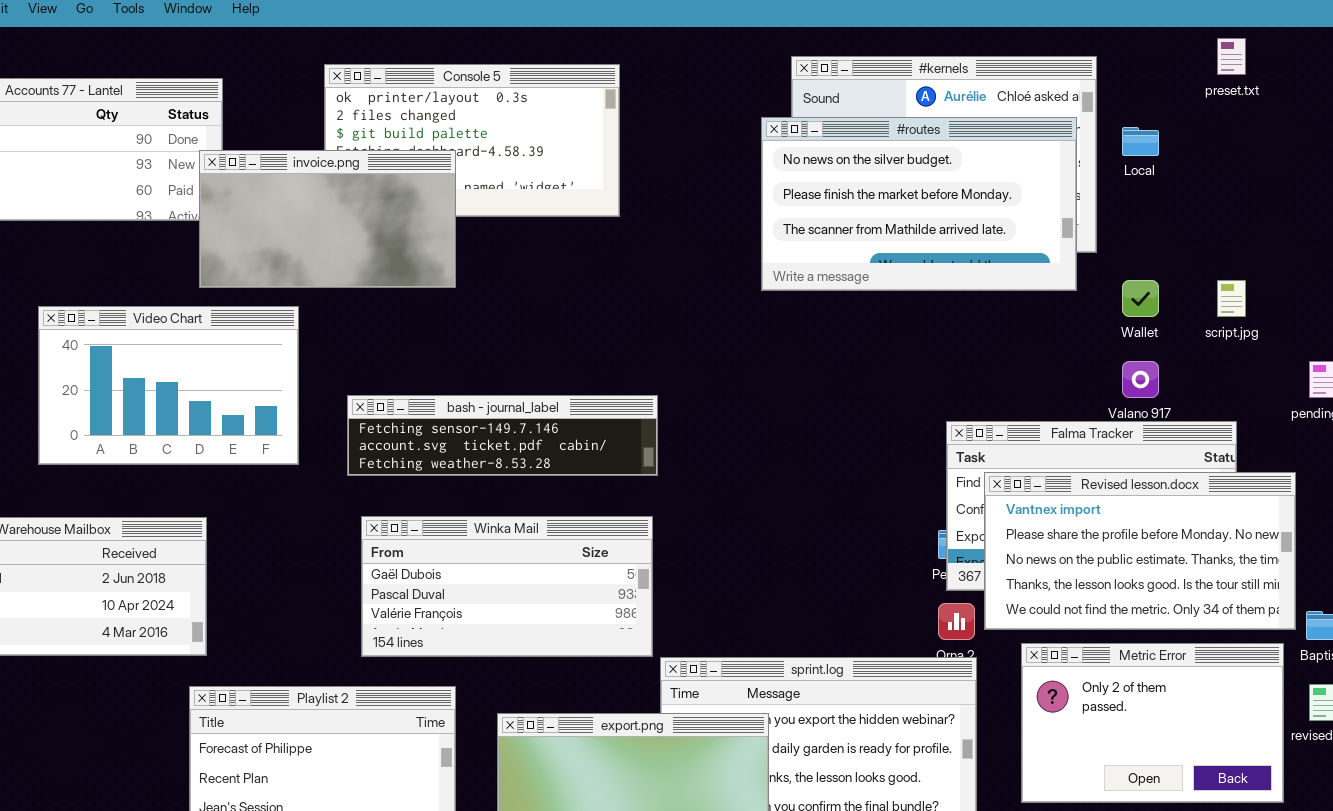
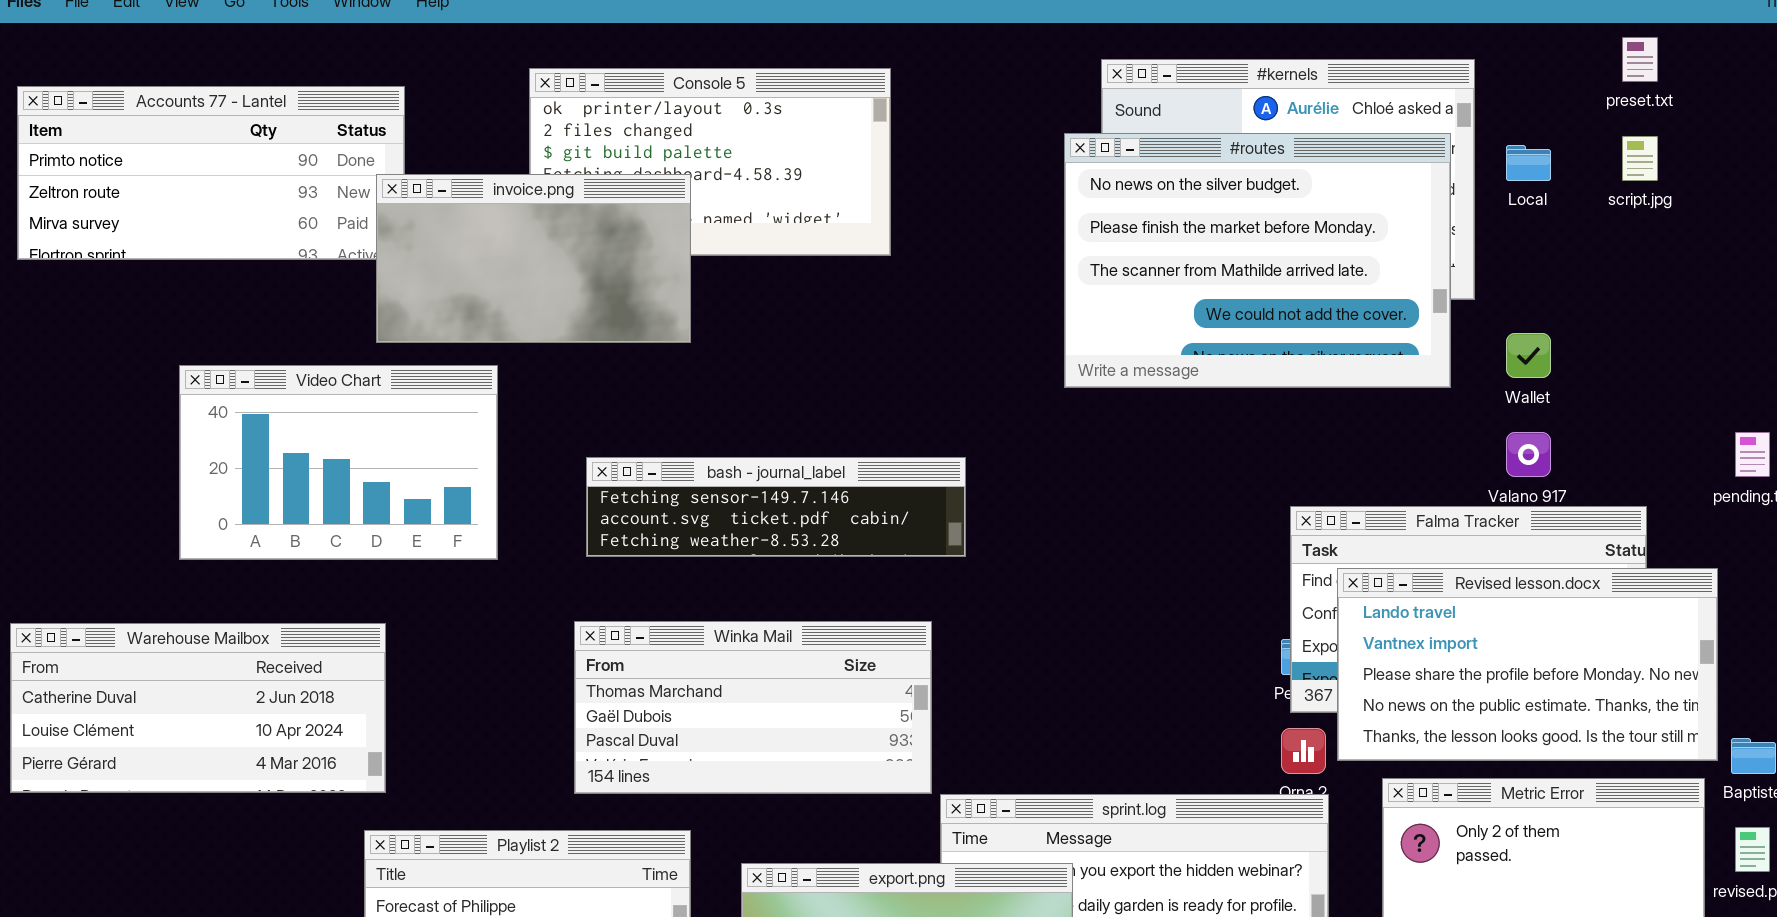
#routes: [761,117,1077,291] -> [1064,133,1451,388], resized
script.jpg: [1217,280,1246,317] -> [1622,136,1658,181], moved
bash - journal_label: [347,395,658,476] -> [586,457,966,557], moved
Revised lesson.docx: [984,472,1296,630] -> [1337,568,1718,761], scrolled up 1 row
Winka Mail: [361,516,653,657] -> [574,621,932,794], scrolled up 1 row

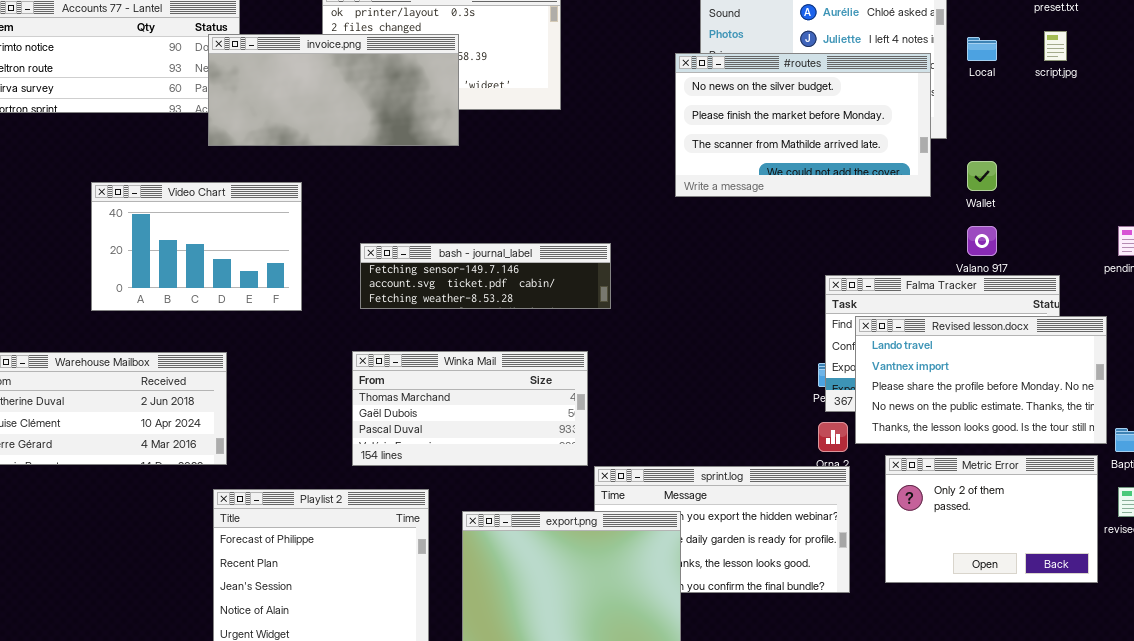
#routes: [1064,133,1451,388] -> [675,53,931,197], resized
invoice.png: [376,174,691,343] -> [208,34,459,146], moved, resized

